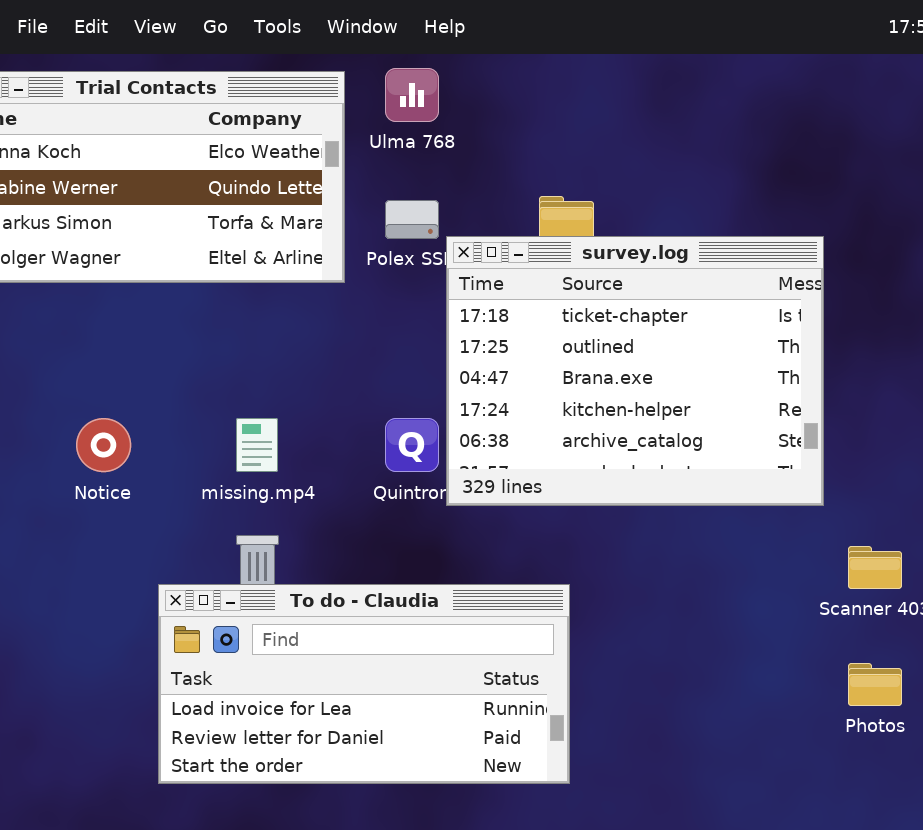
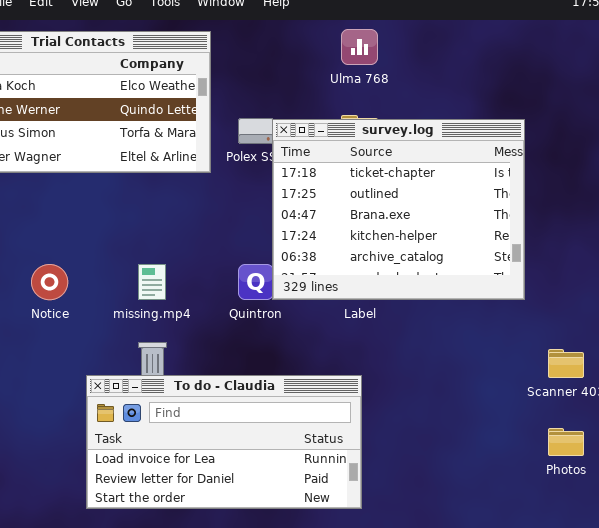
Ulma 768: [385,68,439,122] -> [341,29,378,65], moved
survey.log: [446,236,824,506] -> [272,119,525,300], moved

